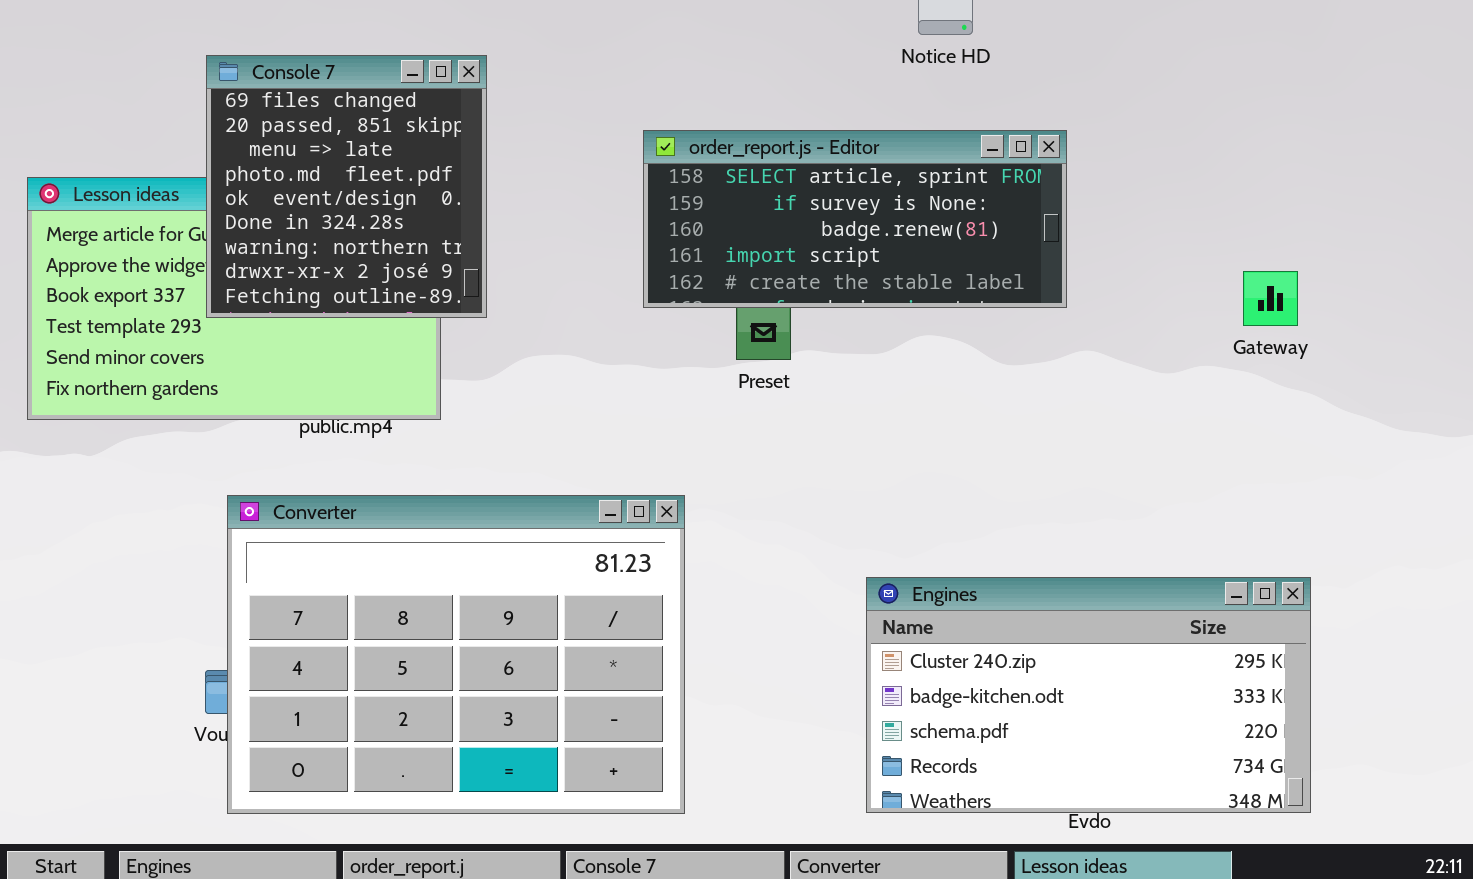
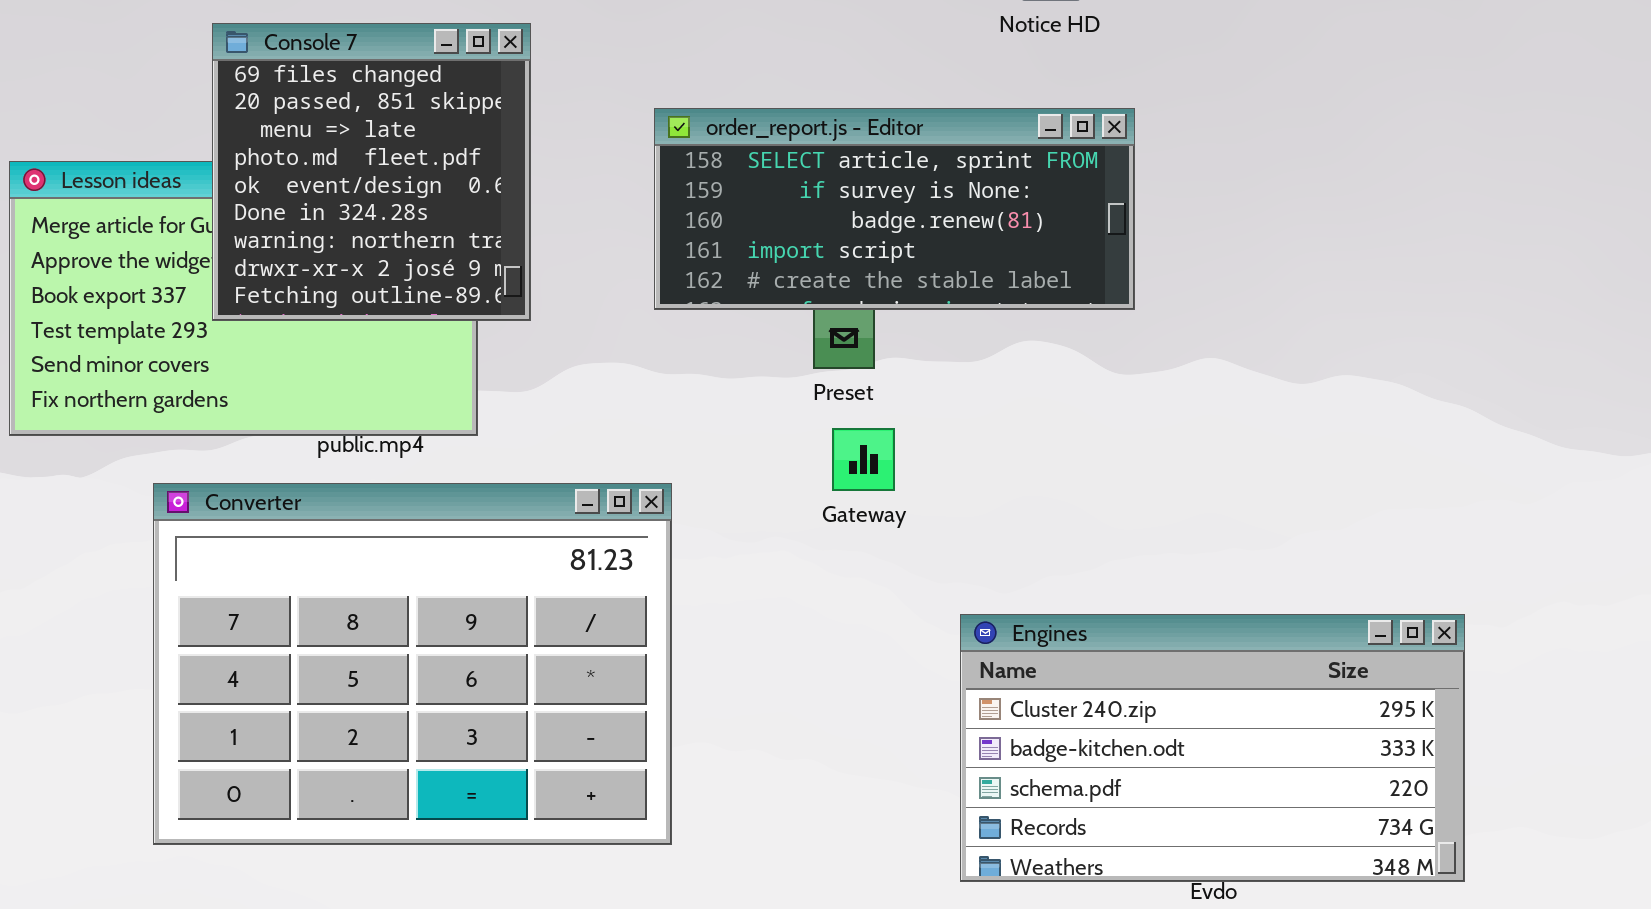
order_report.js - Editor: [643,130,1067,308] -> [654,108,1135,310], moved
Gateway: [1243,271,1298,326] -> [832,428,895,491], moved
Converter: [227,495,685,814] -> [153,483,672,845], moved

